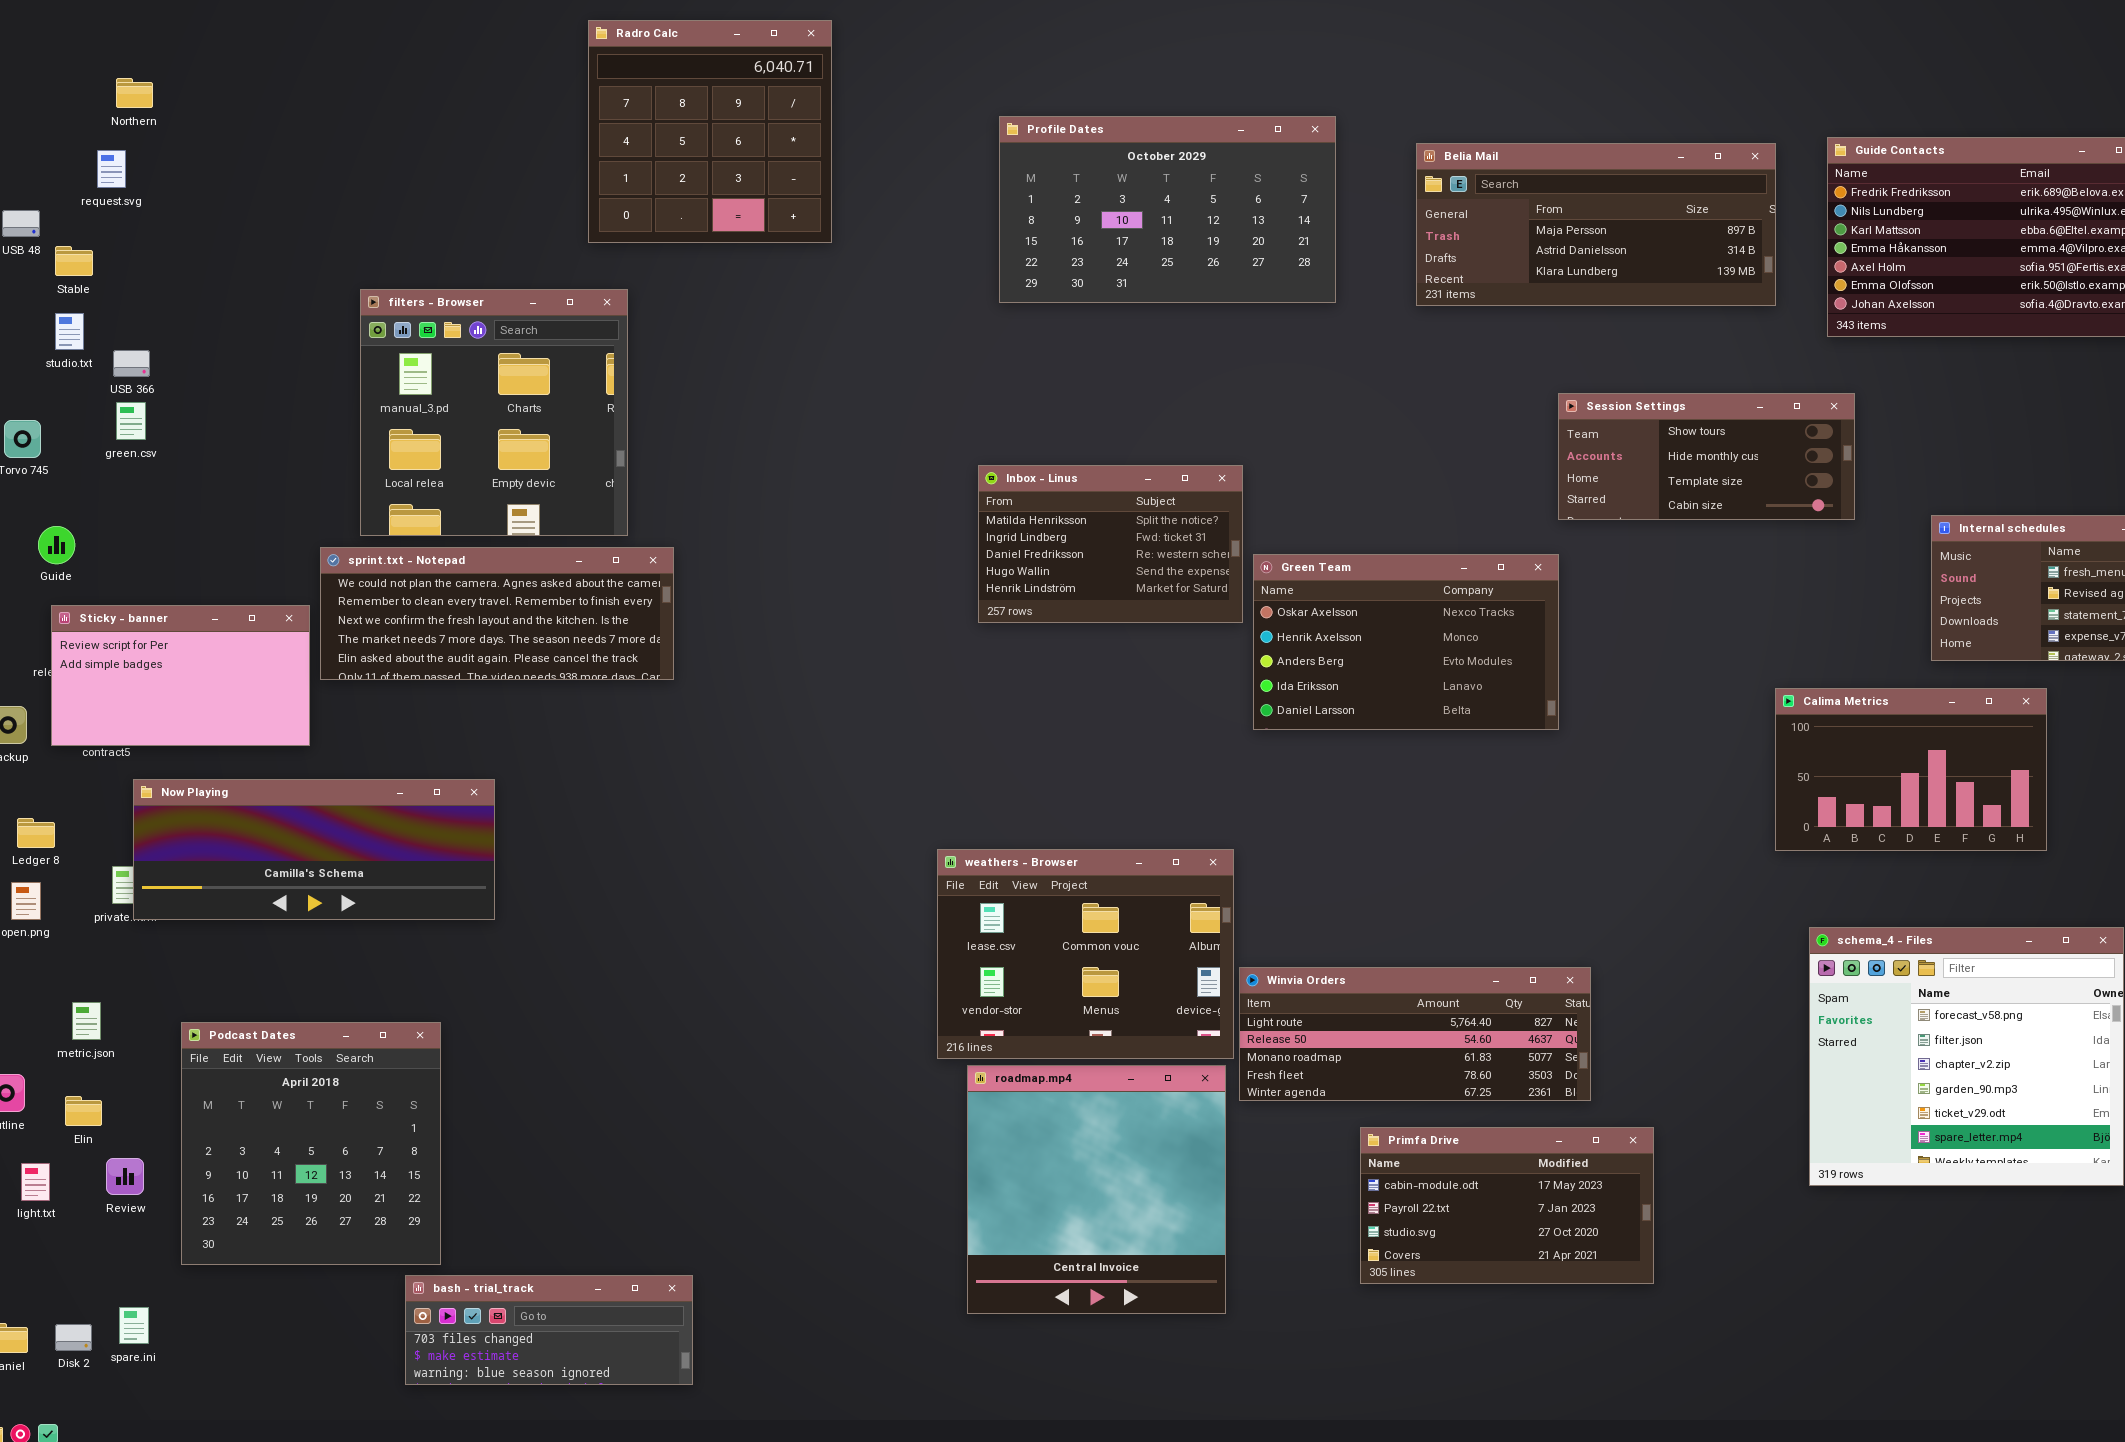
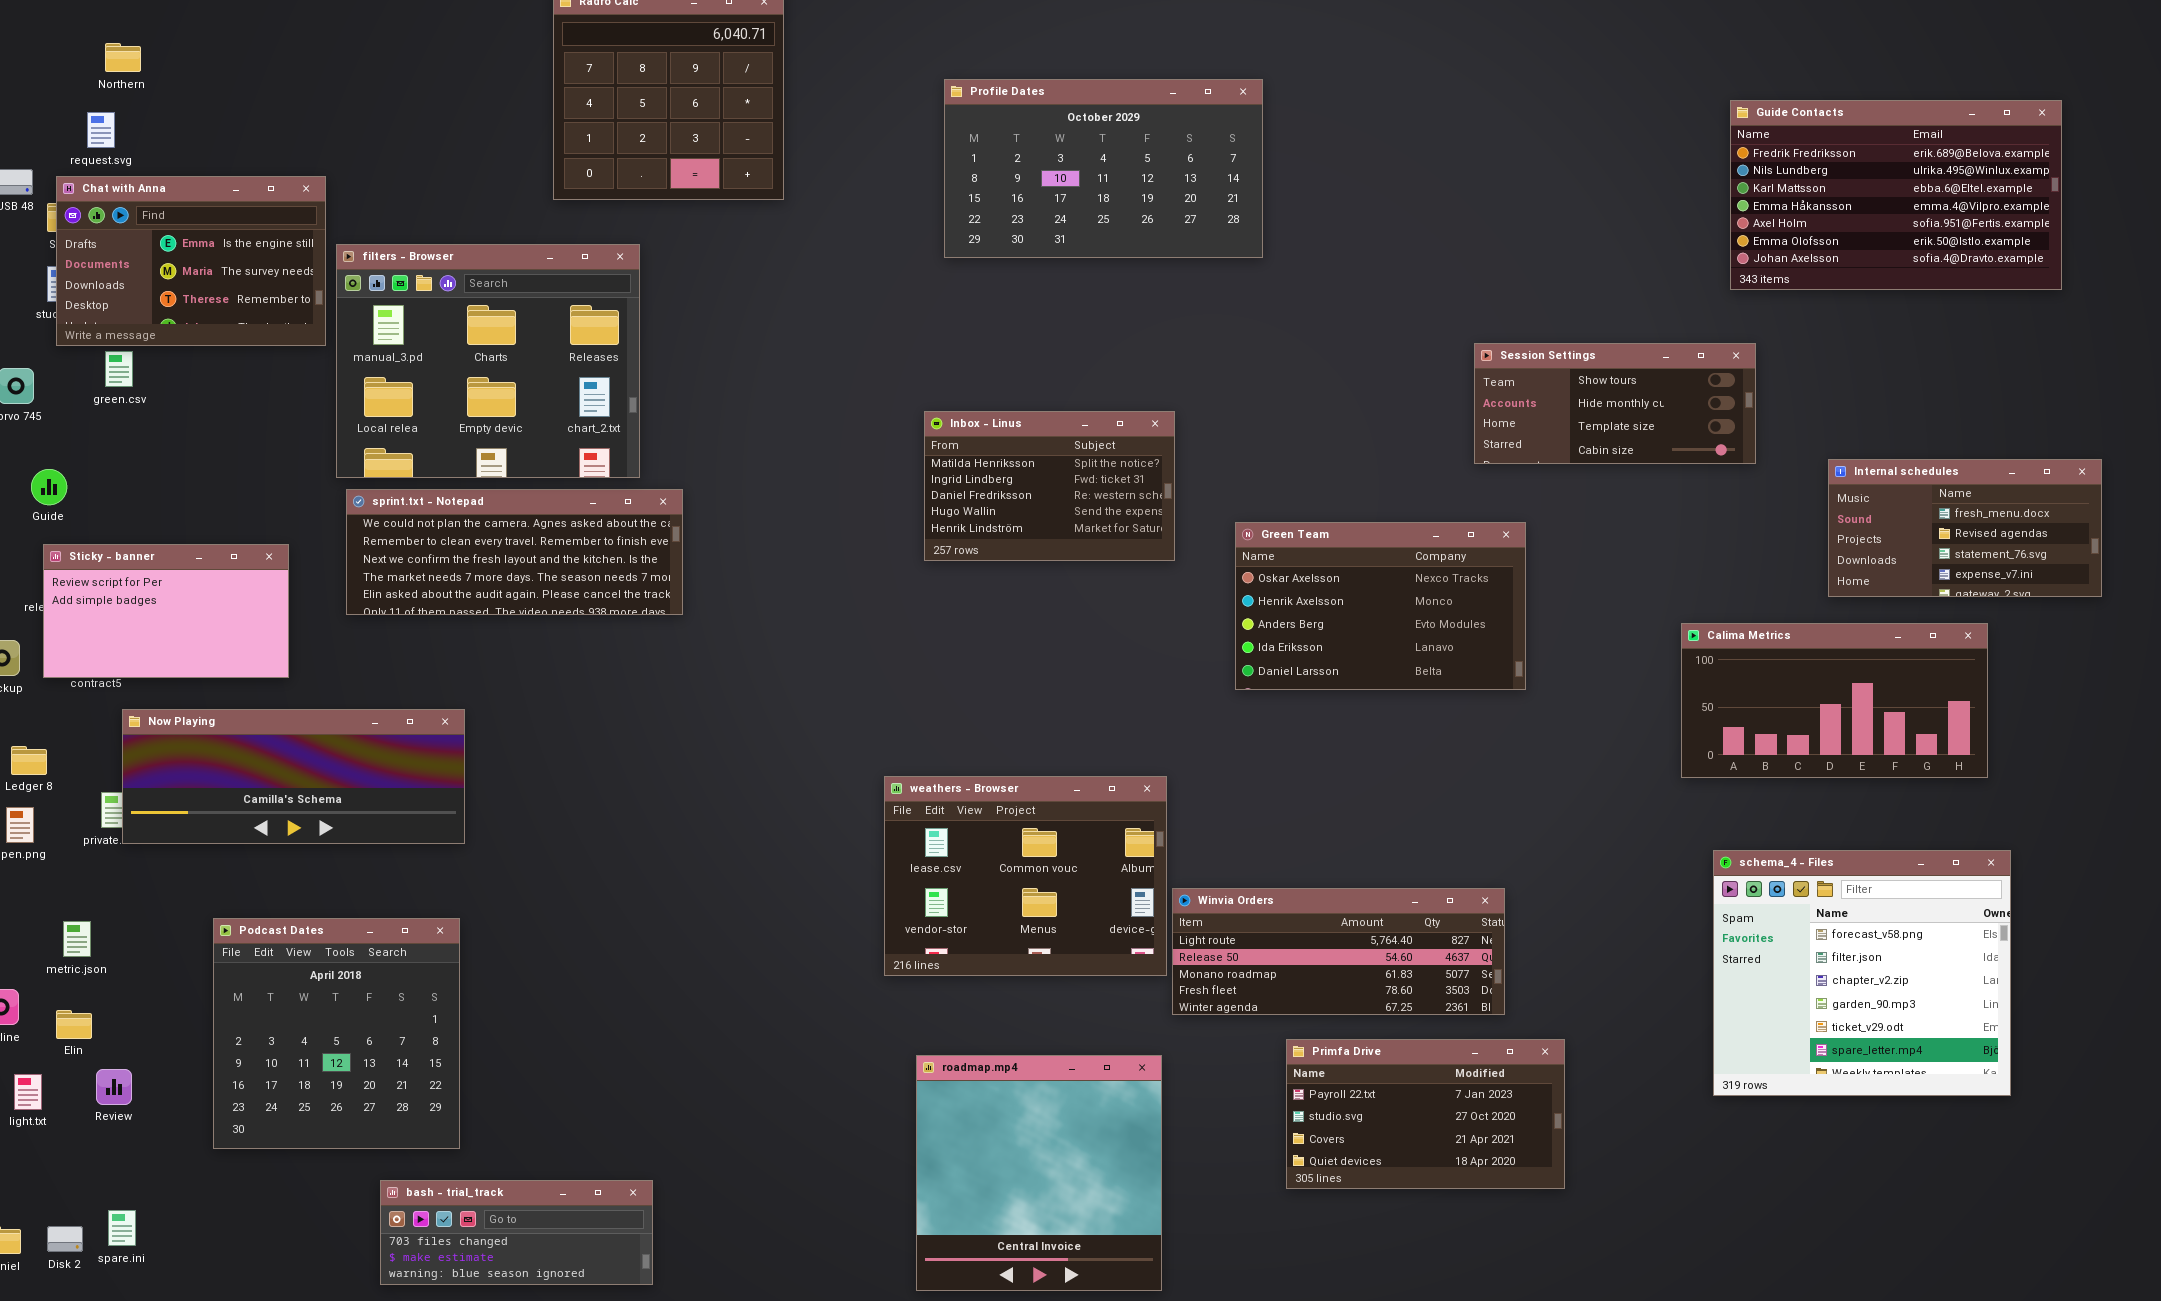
Belia Mail: [1416,143,1776,306] -> none, closed
Chat with Anna: none -> [56,176,326,346], opened
filters - Browser: [360,289,628,536] -> [336,244,640,478], resized
sprint.txt - Notepad: [320,547,674,680] -> [346,489,683,615], moved
Green Team: [1253,554,1559,730] -> [1235,522,1526,690], moved
Calima Metrics: [1775,688,2047,851] -> [1681,623,1988,778], resized
Podcast Dates: [181,1022,441,1265] -> [213,918,460,1149], moved
roadmap.mp4: [967,1065,1226,1314] -> [916,1055,1162,1291], moved
Primfa Drive: [1360,1127,1654,1284] -> [1286,1039,1565,1189], scrolled down 1 row

